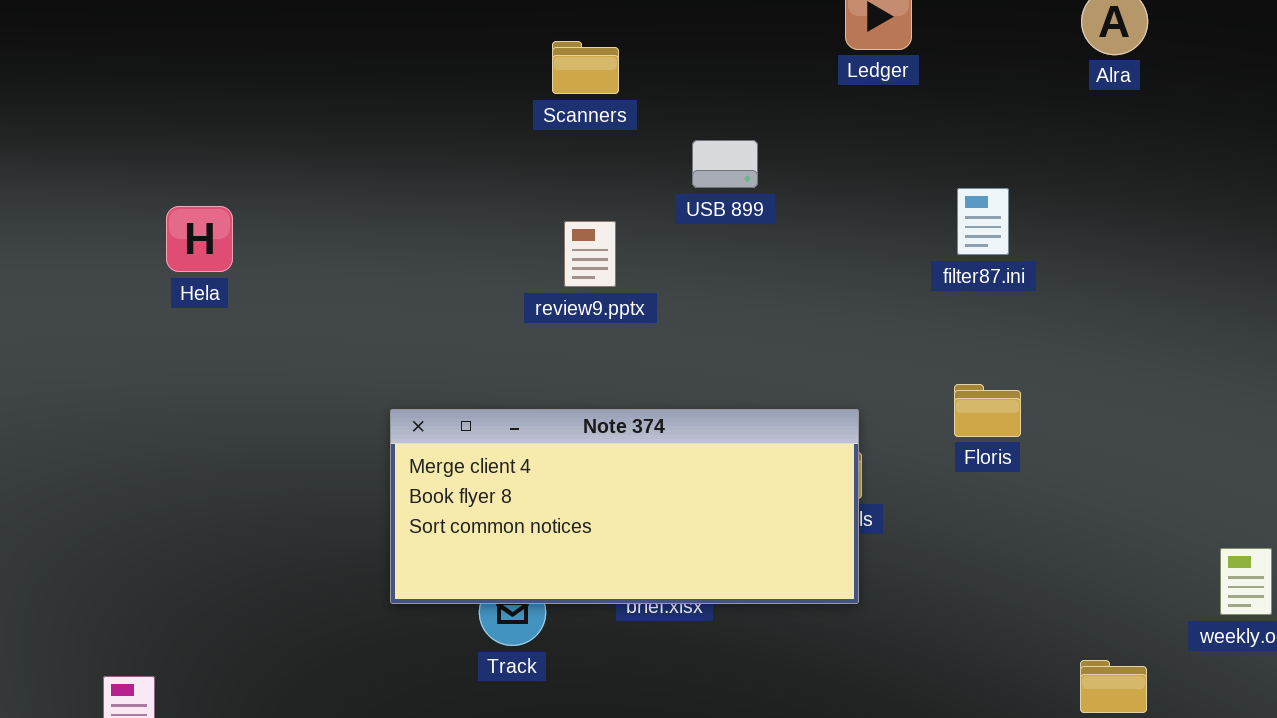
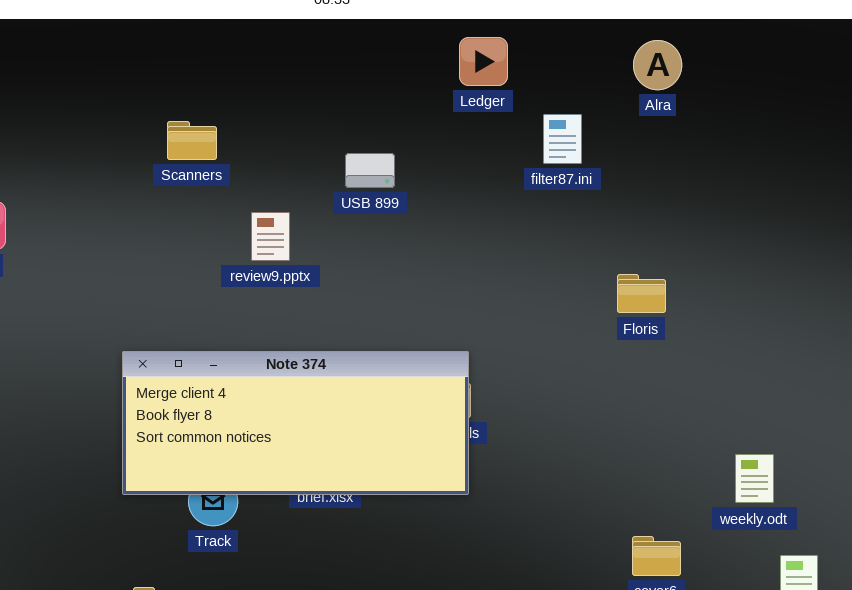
Scanners: [552,41,619,94] -> [167,121,217,160], moved
filter87.ini: [957,188,1009,255] -> [543,114,582,164], moved
Floris: [954,384,1021,437] -> [617,274,666,313], moved

